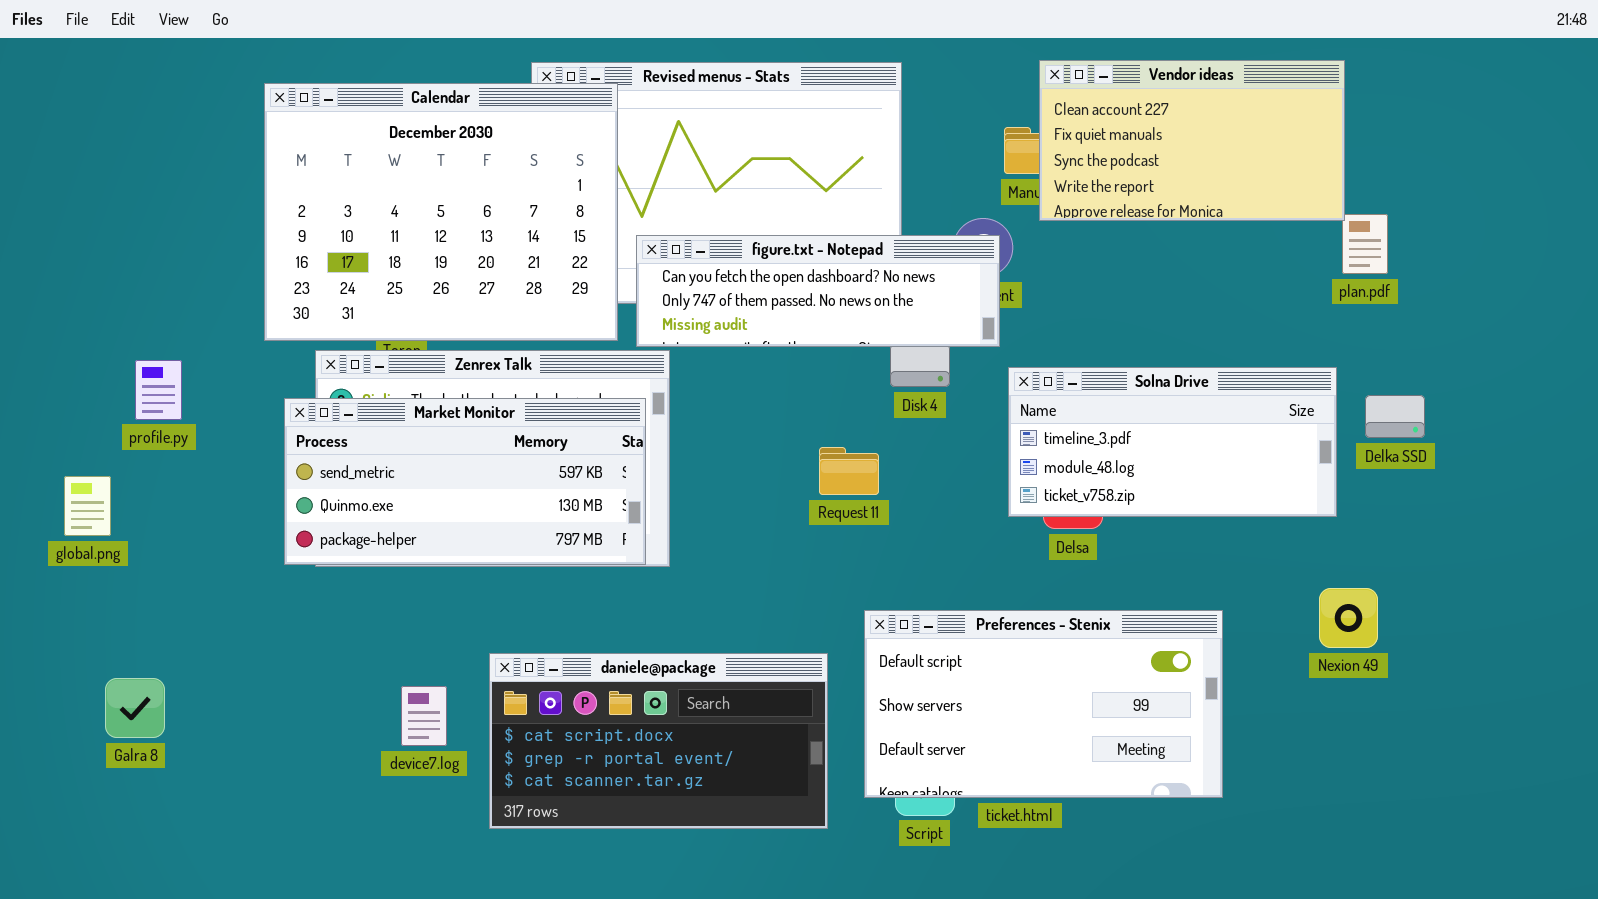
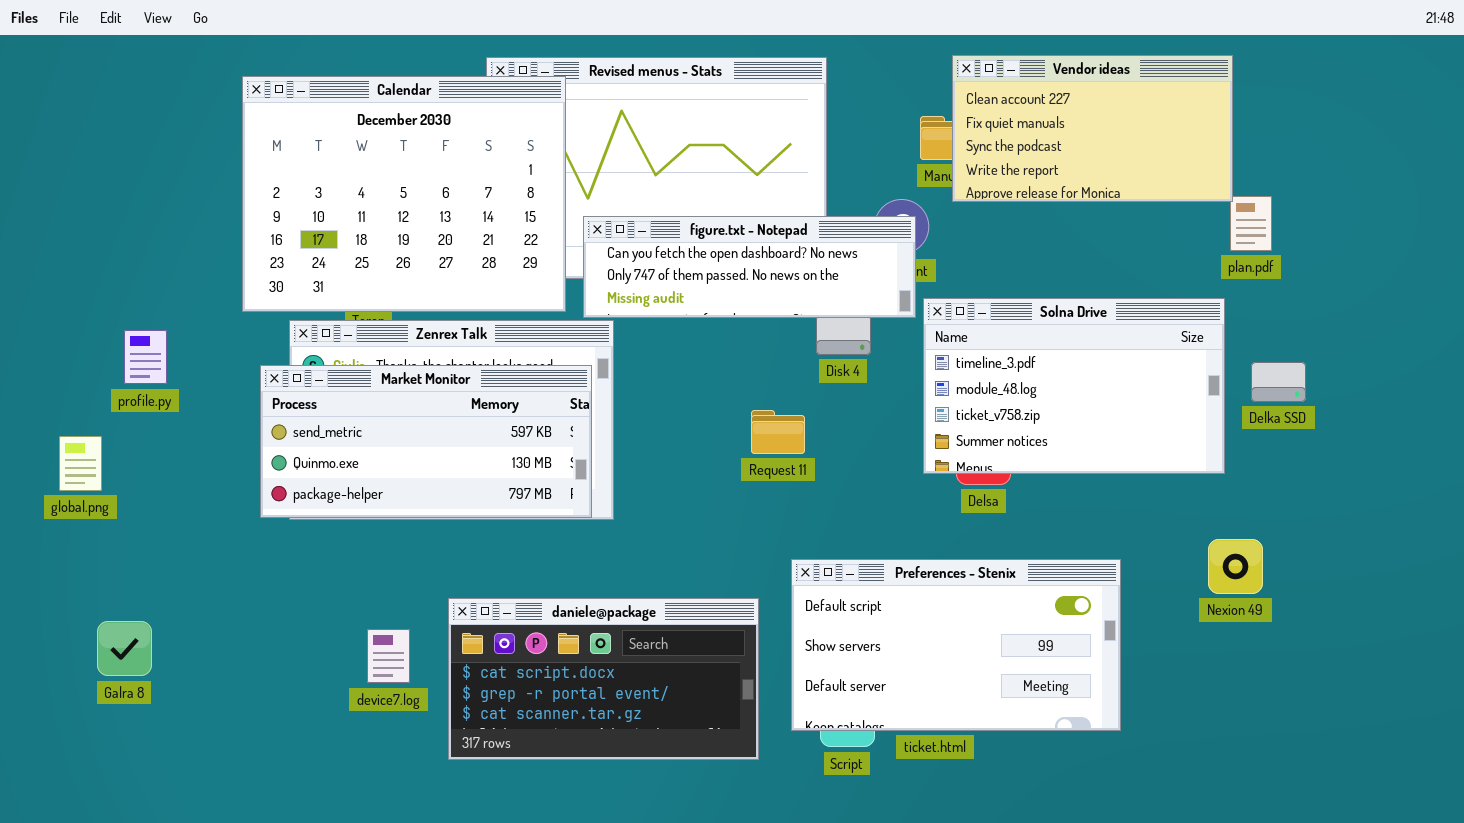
Solna Drive: [1008,367,1337,517] -> [923,298,1225,474], resized

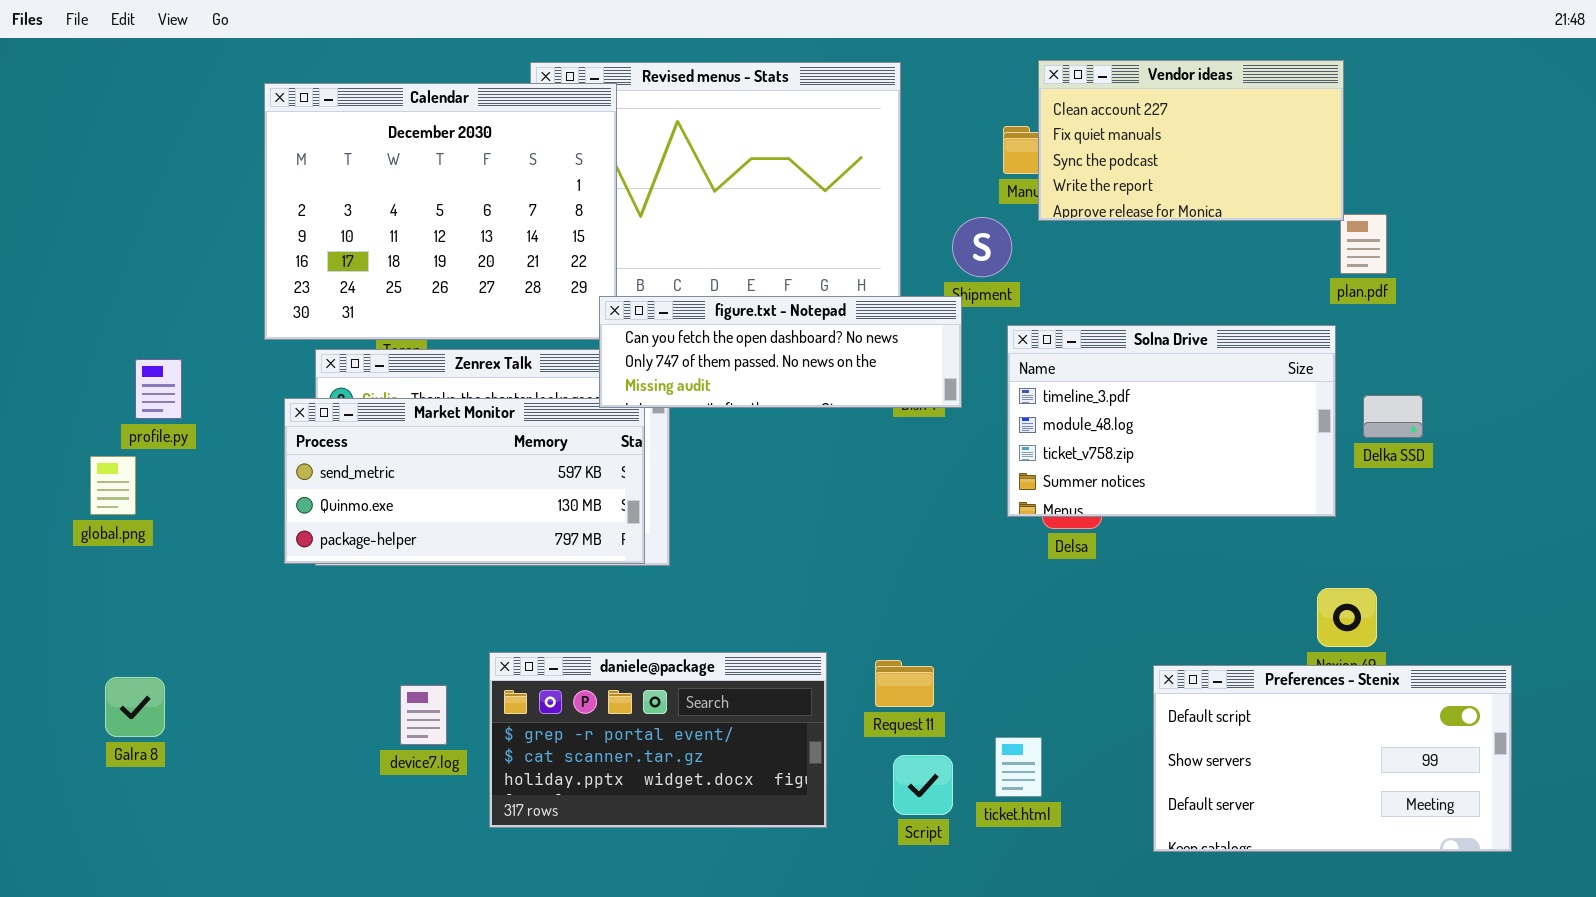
figure.txt - Notepad: [583,216,916,318] -> [599,296,962,408], moved
Request 11: [751,410,805,454] -> [875,660,934,707], moved
global.png: [59,436,102,491] -> [90,456,136,515], moved
Preferences - Stenix: [791,559,1121,731] -> [1153,665,1512,852], moved
daniele@package: [448,598,759,760] -> [489,652,827,828], scrolled down 1 row

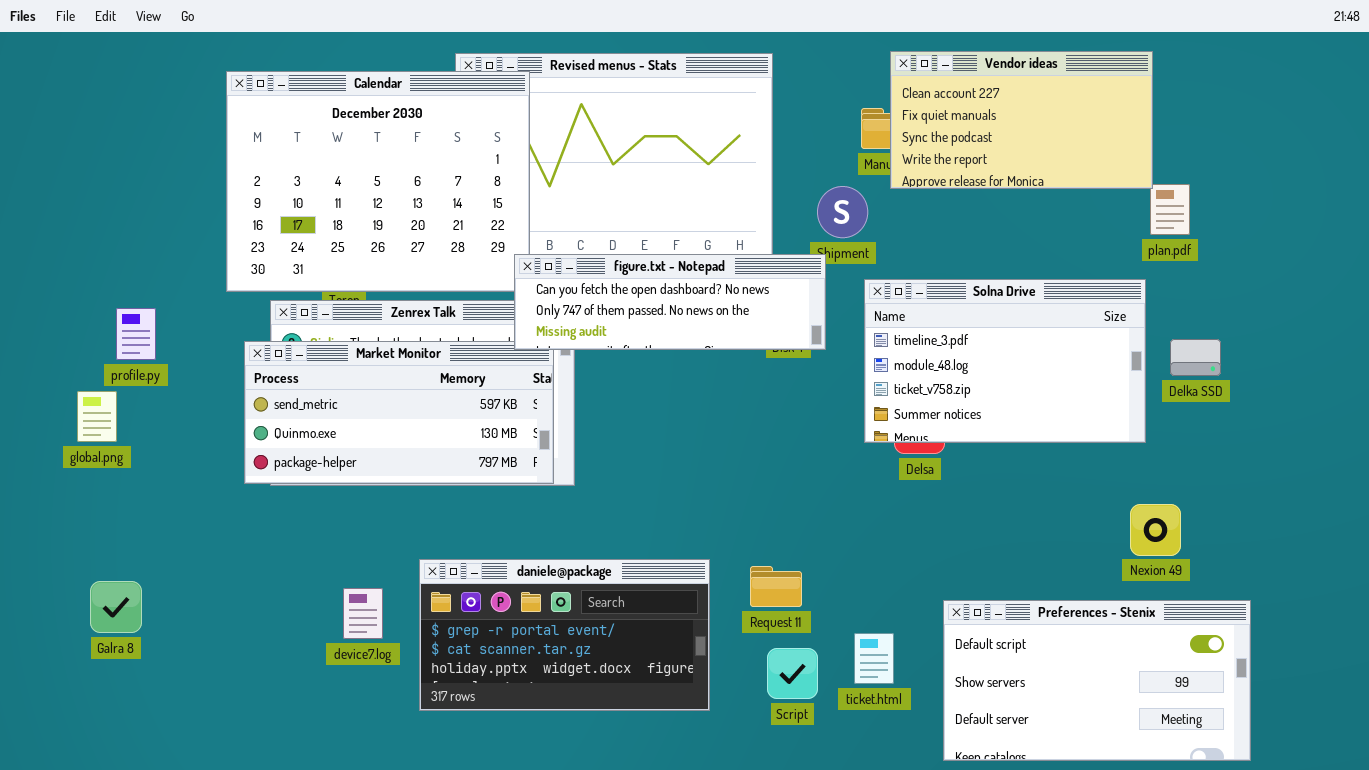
Preferences - Stenix: [1153,665,1512,852] -> [943,600,1251,761], moved

